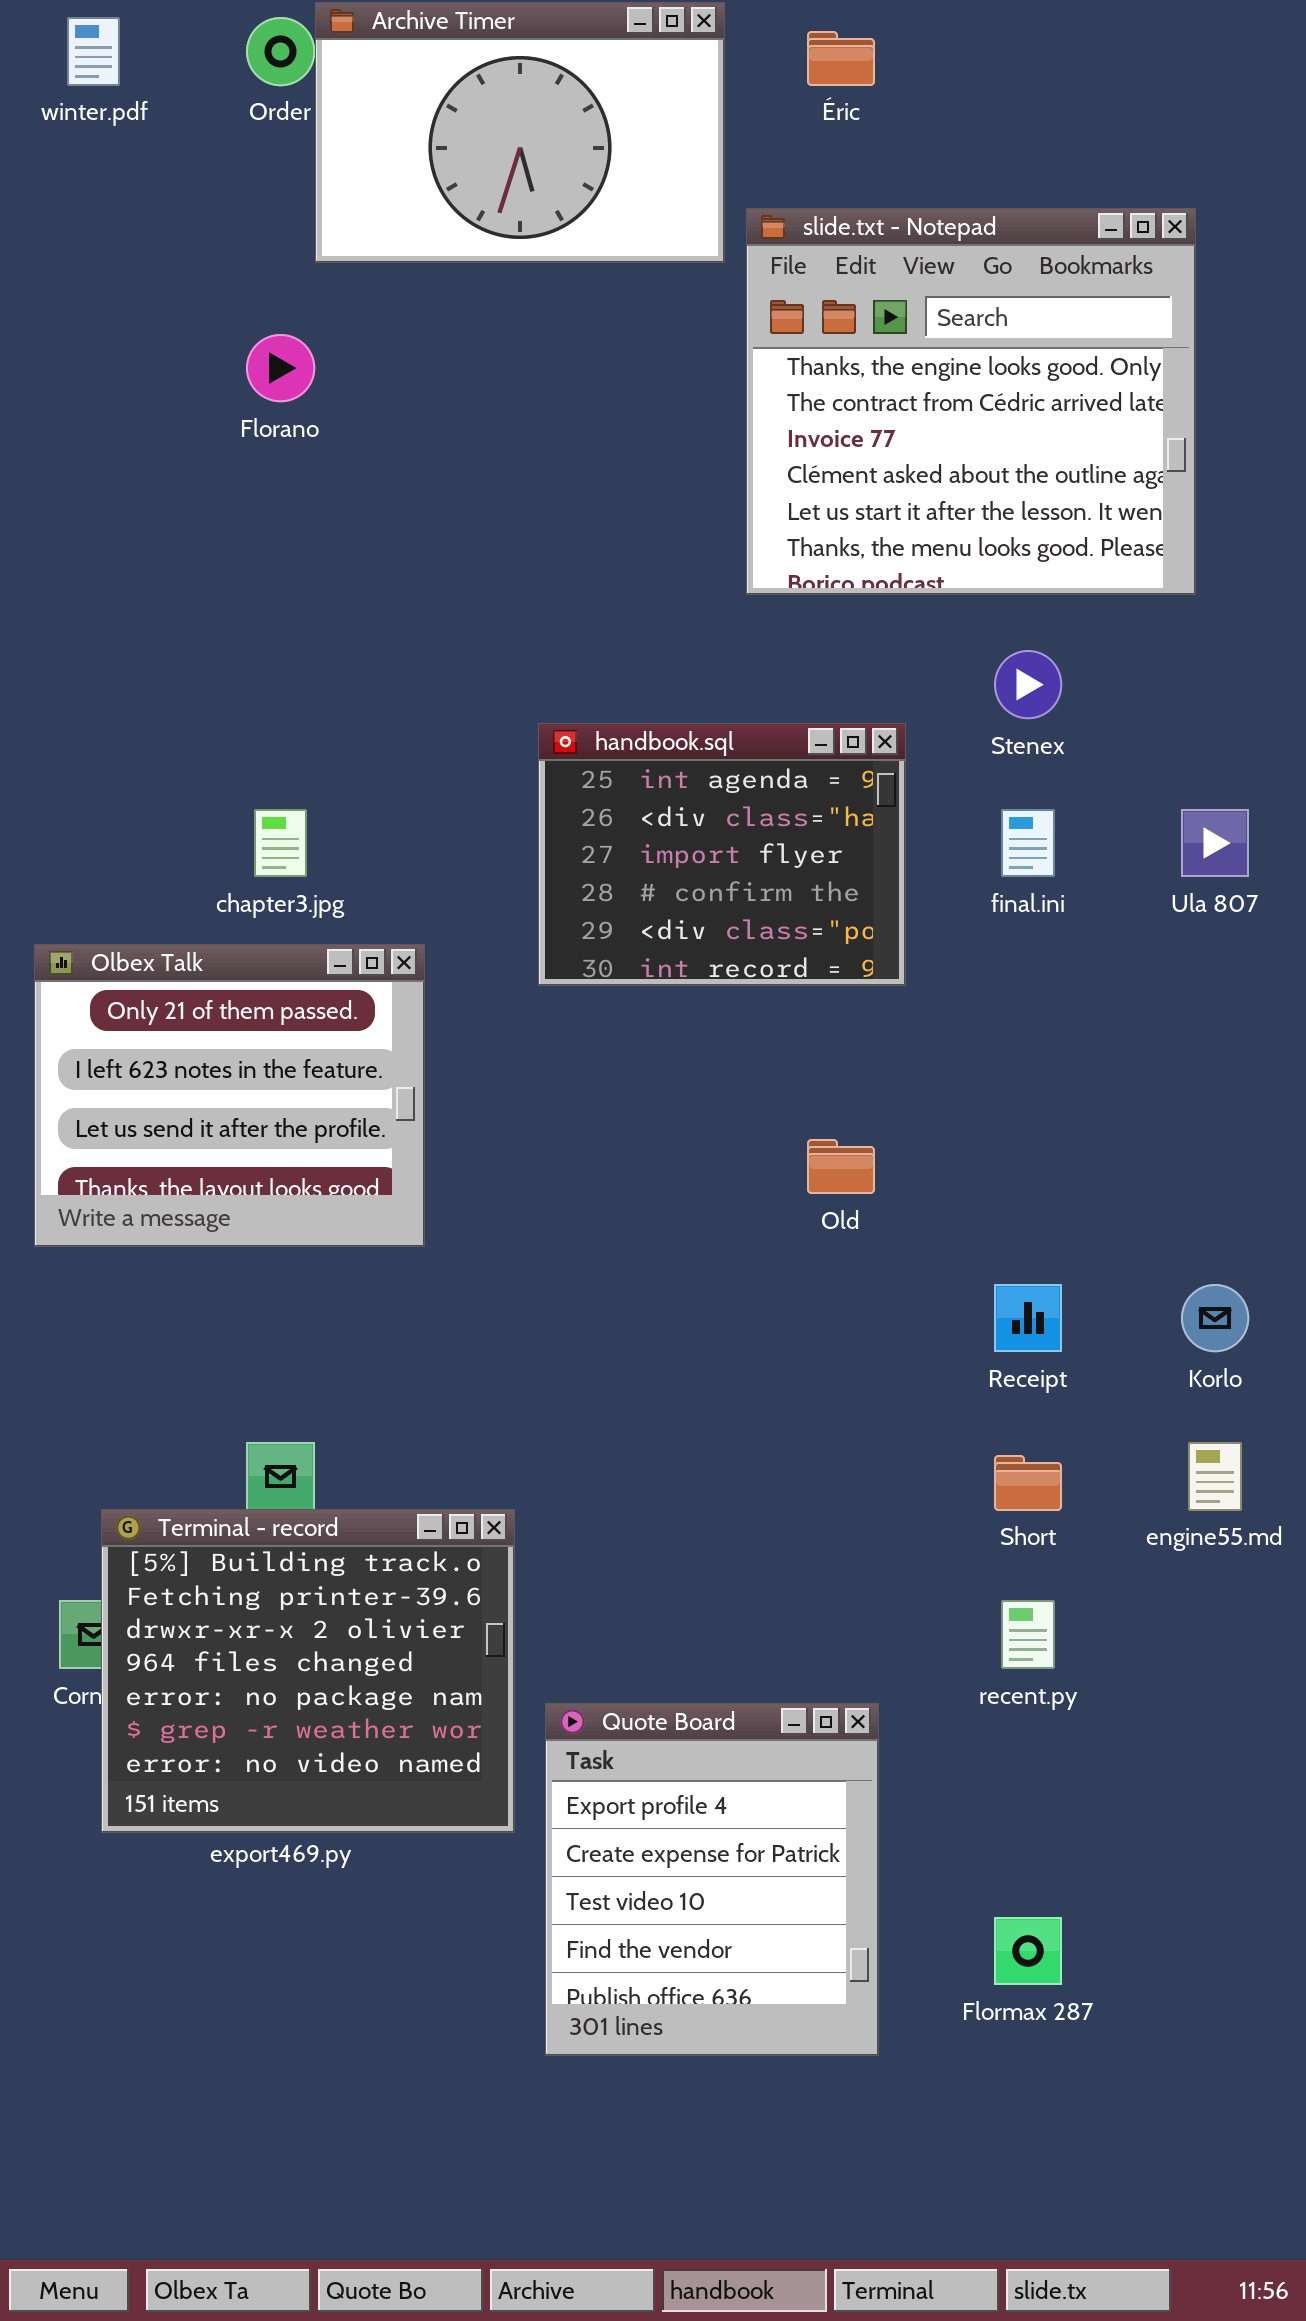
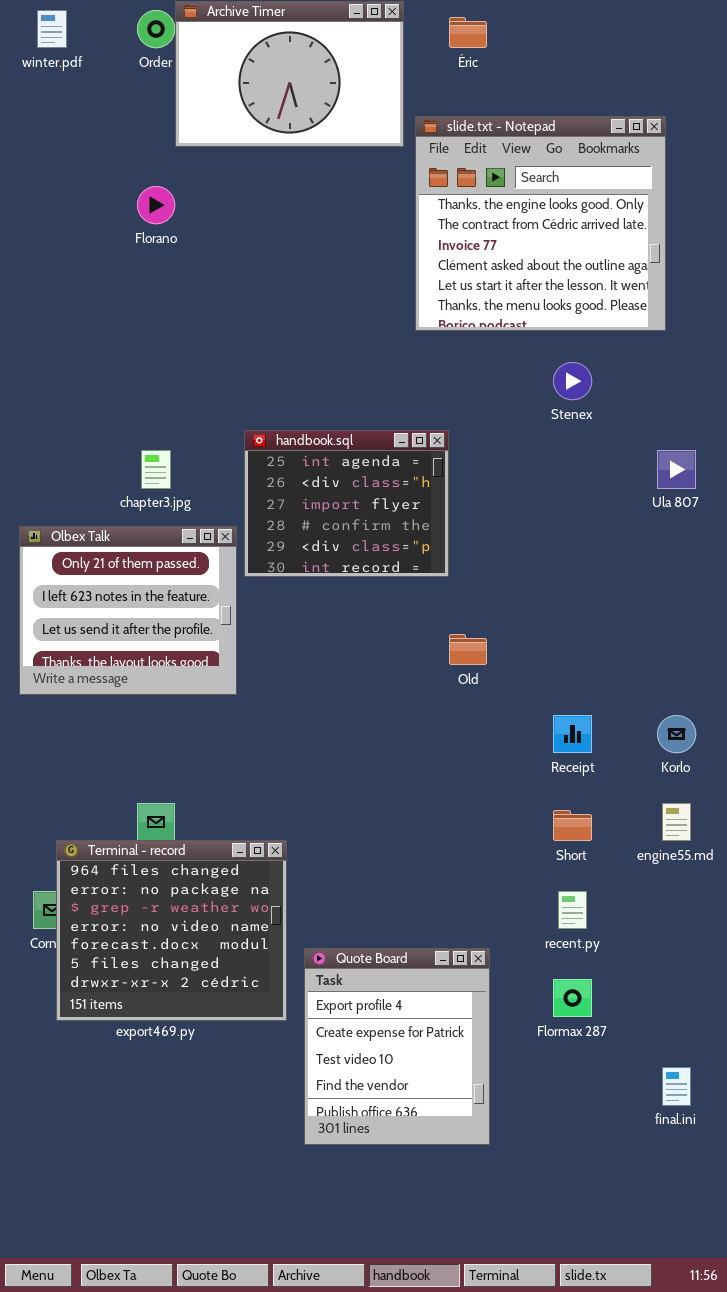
handbook.sql: [538,723,906,986] -> [244,430,449,577], moved
final.ini: [1001,809,1055,877] -> [662,1067,691,1106], moved
Terminal - record: [101,1509,515,1833] -> [56,840,287,1021], scrolled down 3 rows
Flormax 287: [994,1917,1062,1985] -> [553,979,592,1017], moved

